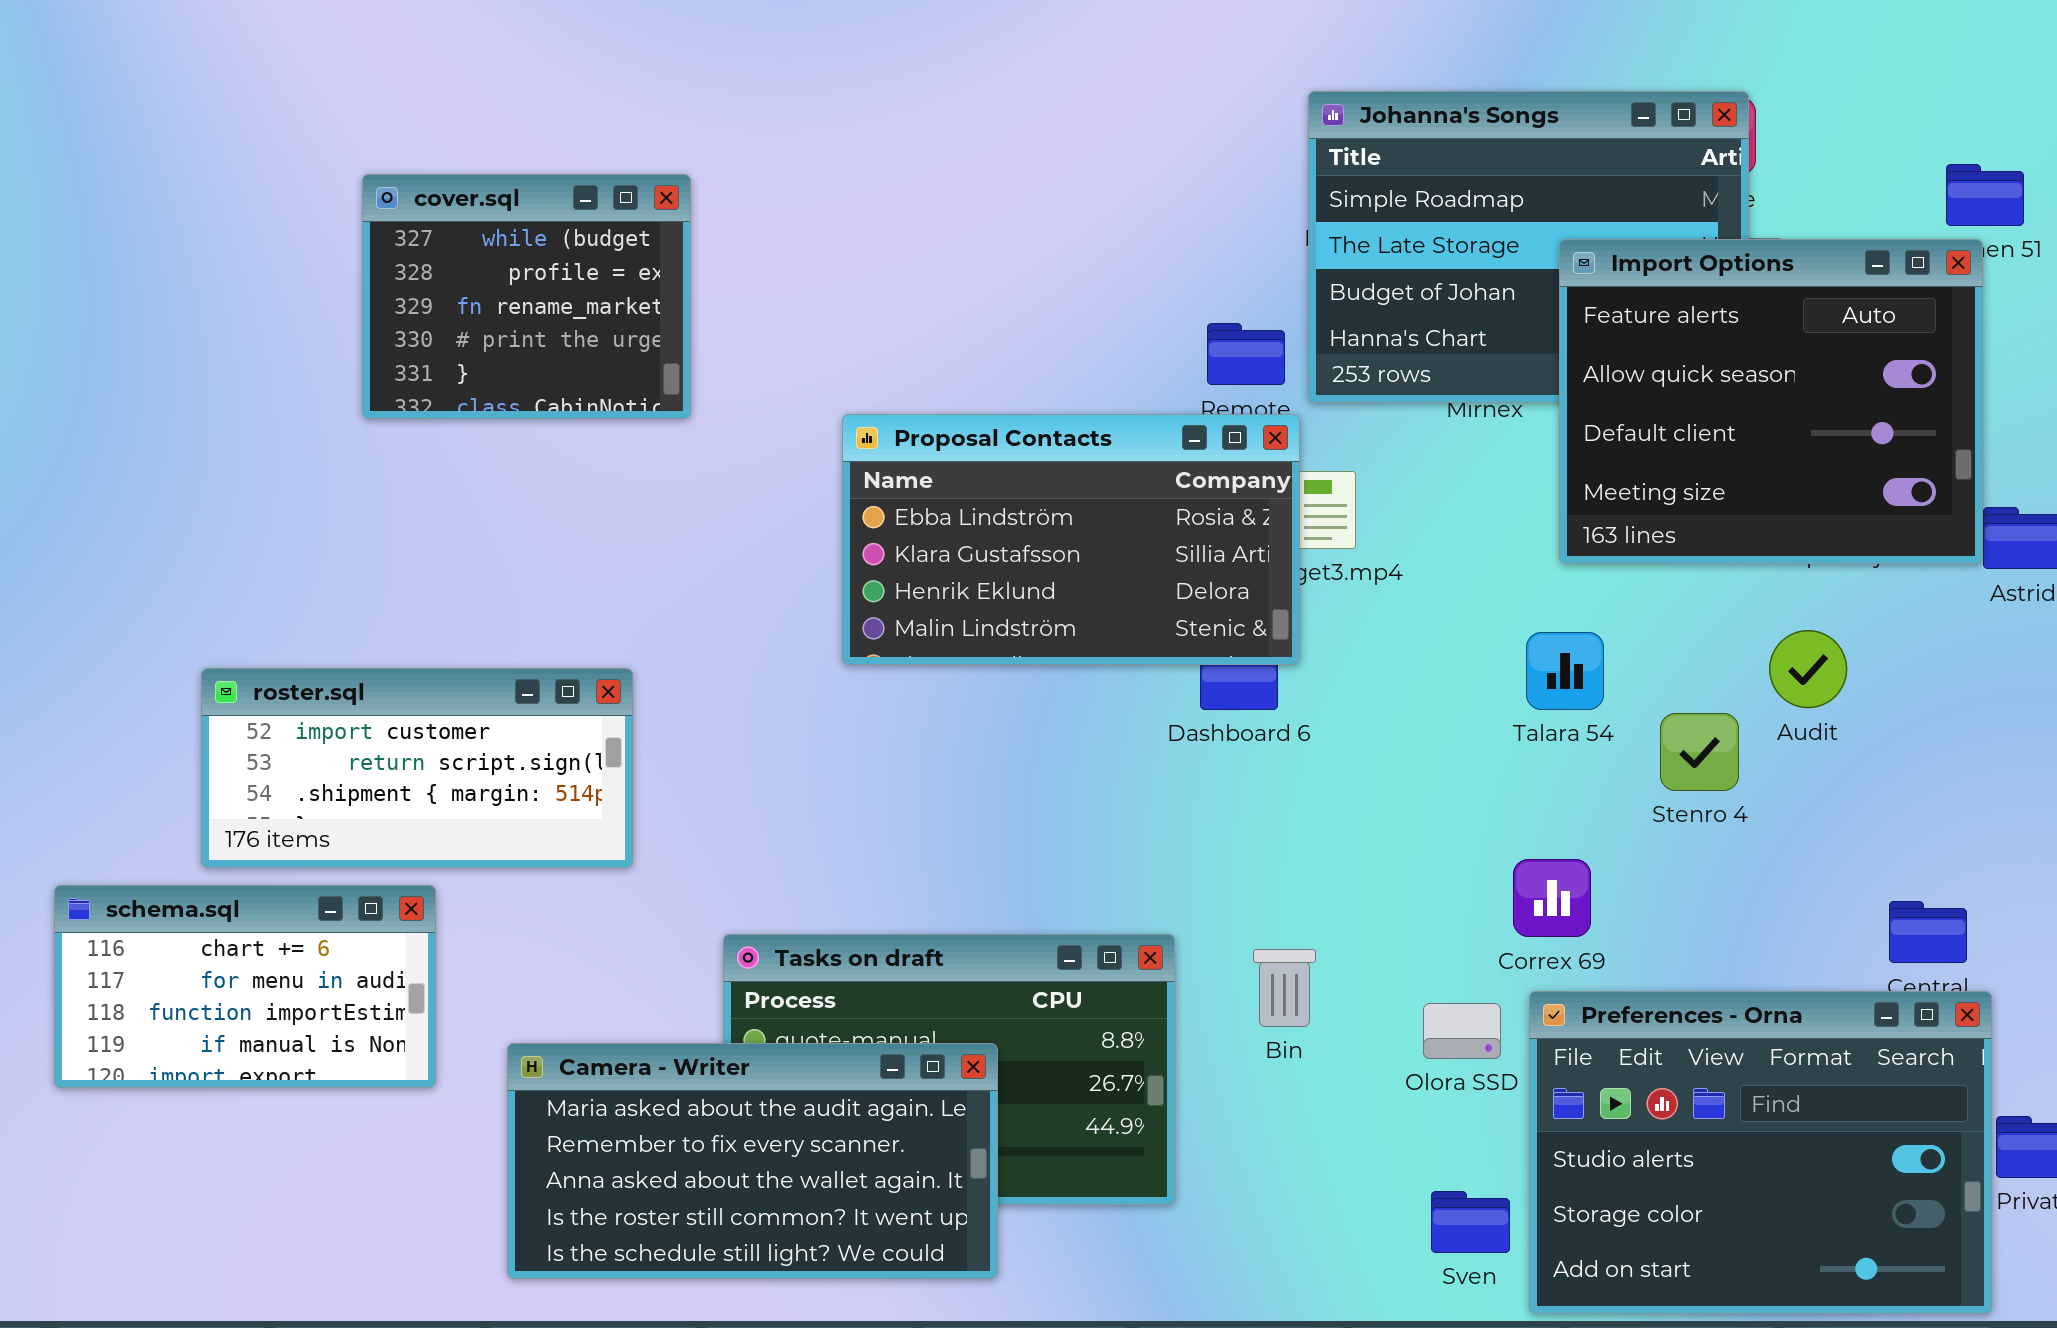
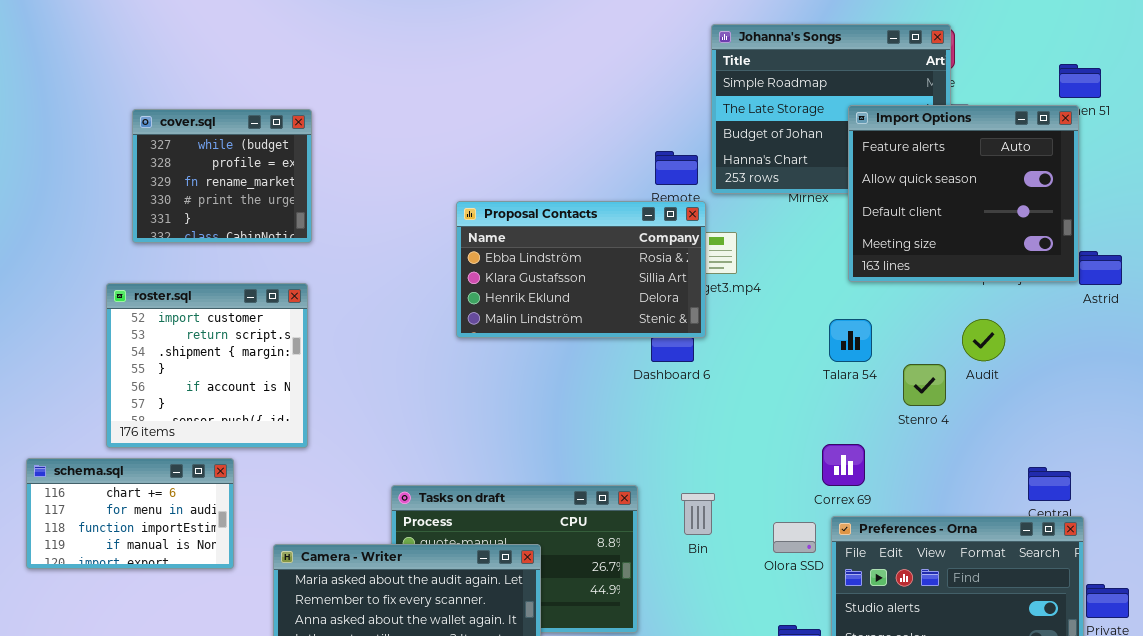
cover.sql: [362,174,691,419] -> [132,109,312,243], moved
roster.sql: [201,668,633,868] -> [106,283,308,448], resized

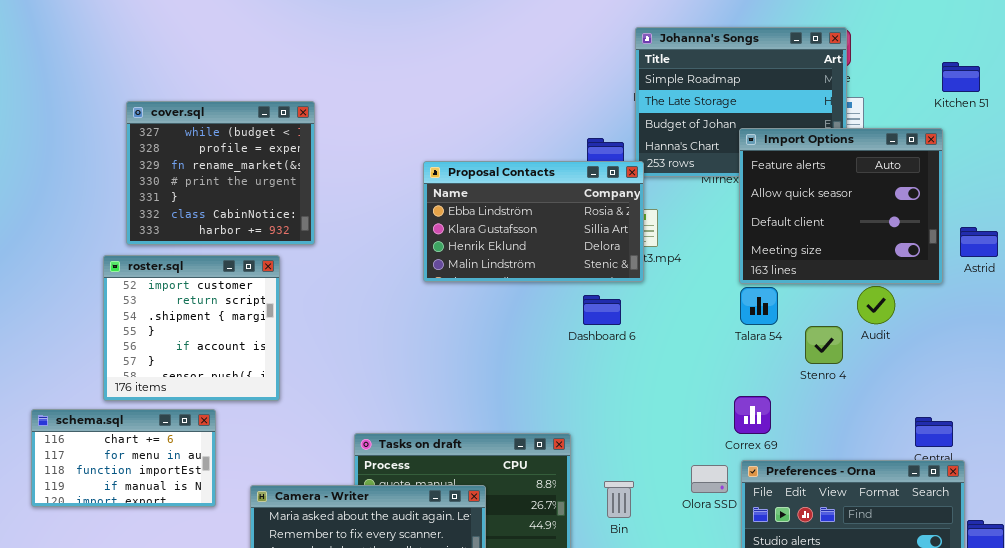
Import Options: [848,105,1079,282] -> [739,128,943,284], moved
cover.sql: [132,109,312,243] -> [126,101,315,245], resized
Proposal Contacts: [456,201,706,338] -> [423,161,644,282], moved
Bin: [681,493,715,535] -> [604,481,634,518], moved

